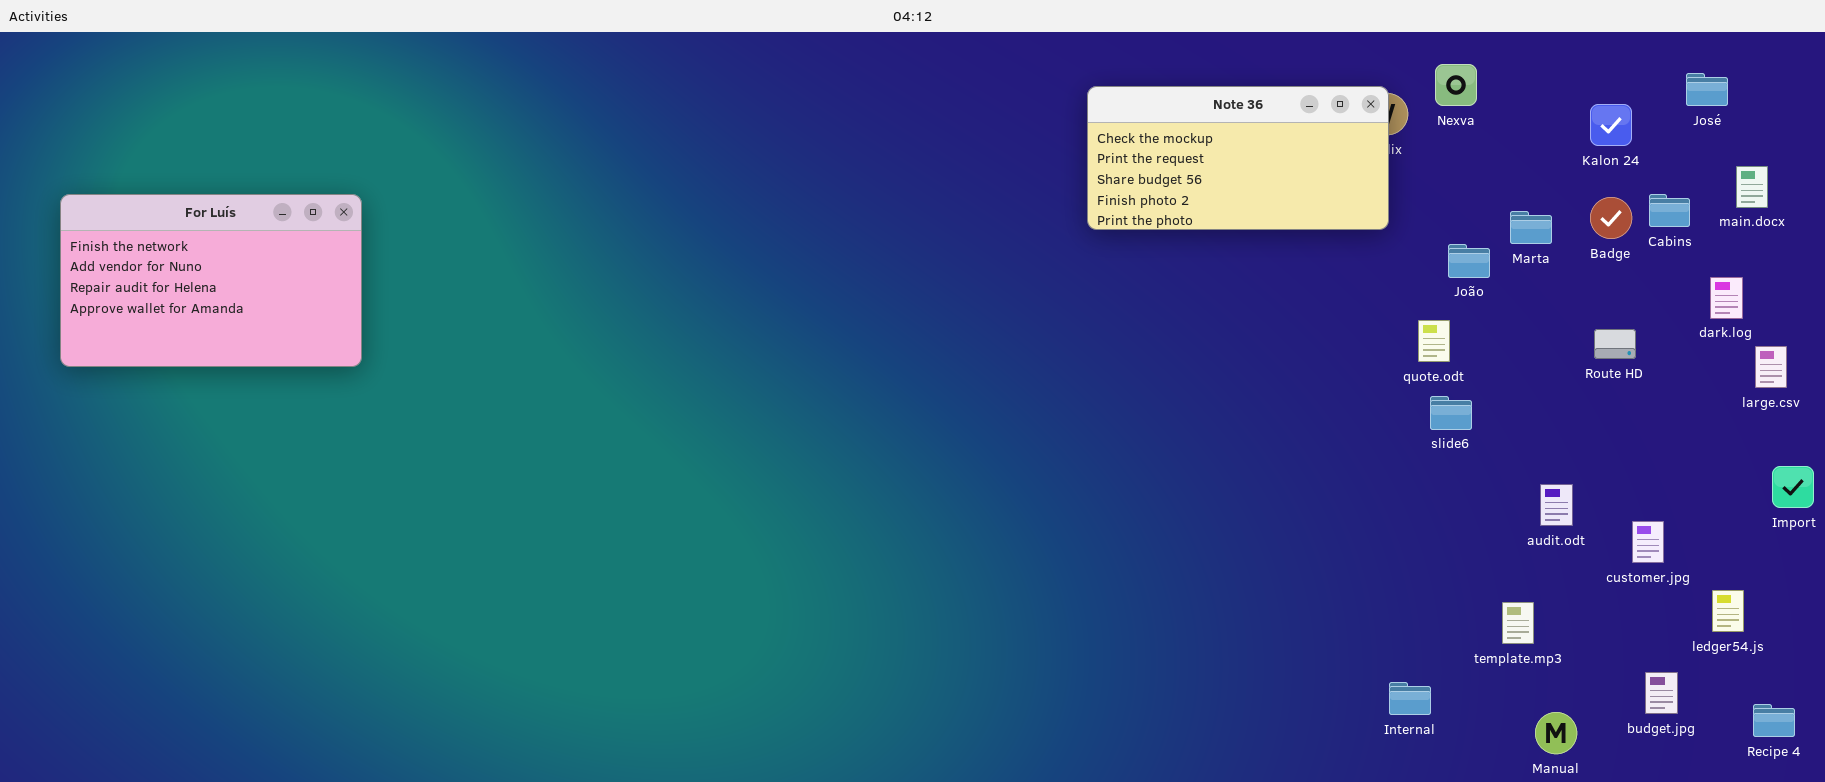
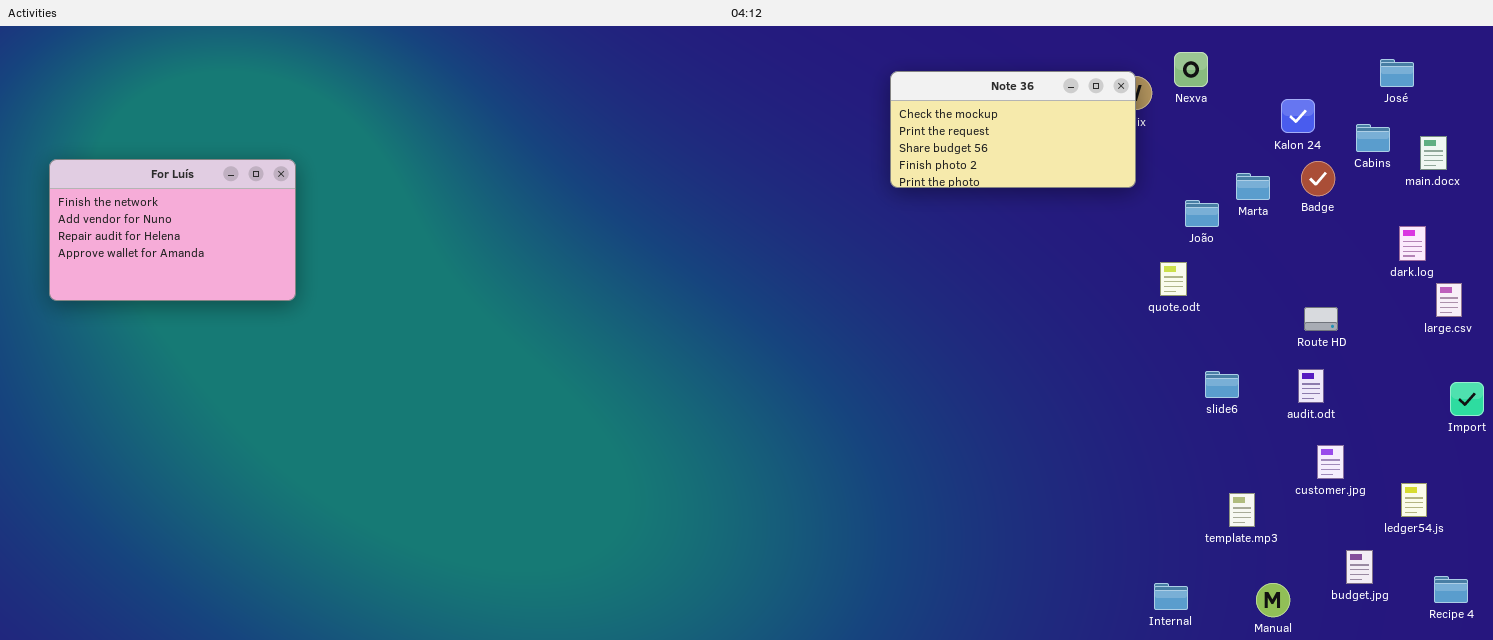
Kalon 24: [1590,104,1632,146] -> [1281,99,1315,133], moved
Cabins: [1649,194,1690,227] -> [1356,124,1390,152], moved
Route HD: [1594,329,1636,359] -> [1304,307,1338,331], moved
slide6: [1430,396,1472,430] -> [1205,371,1239,398], moved
audit.odt: [1540,484,1573,526] -> [1298,369,1324,403], moved
customer.jpg: [1632,521,1664,563] -> [1317,445,1344,479], moved
Internal: [1389,682,1431,715] -> [1154,583,1188,610], moved

